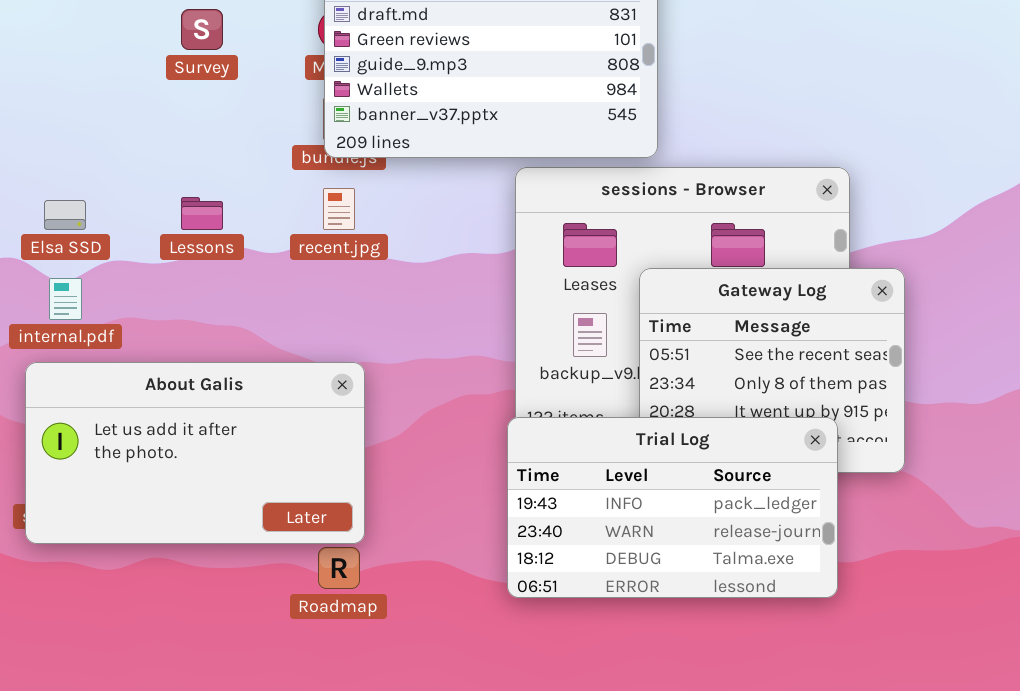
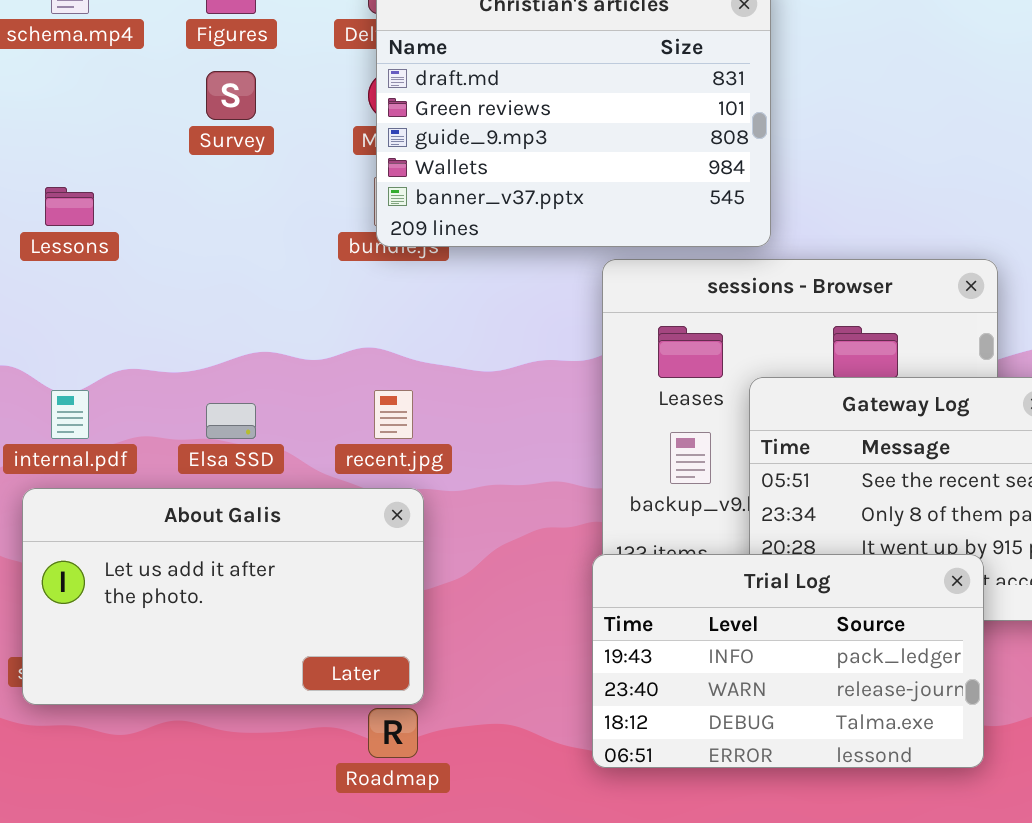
recent.jpg: [323,188,355,230] -> [374,390,413,439], moved
Lessons: [181,197,223,230] -> [45,187,94,226], moved
Elsa SSD: [44,200,86,230] -> [206,403,256,439], moved

